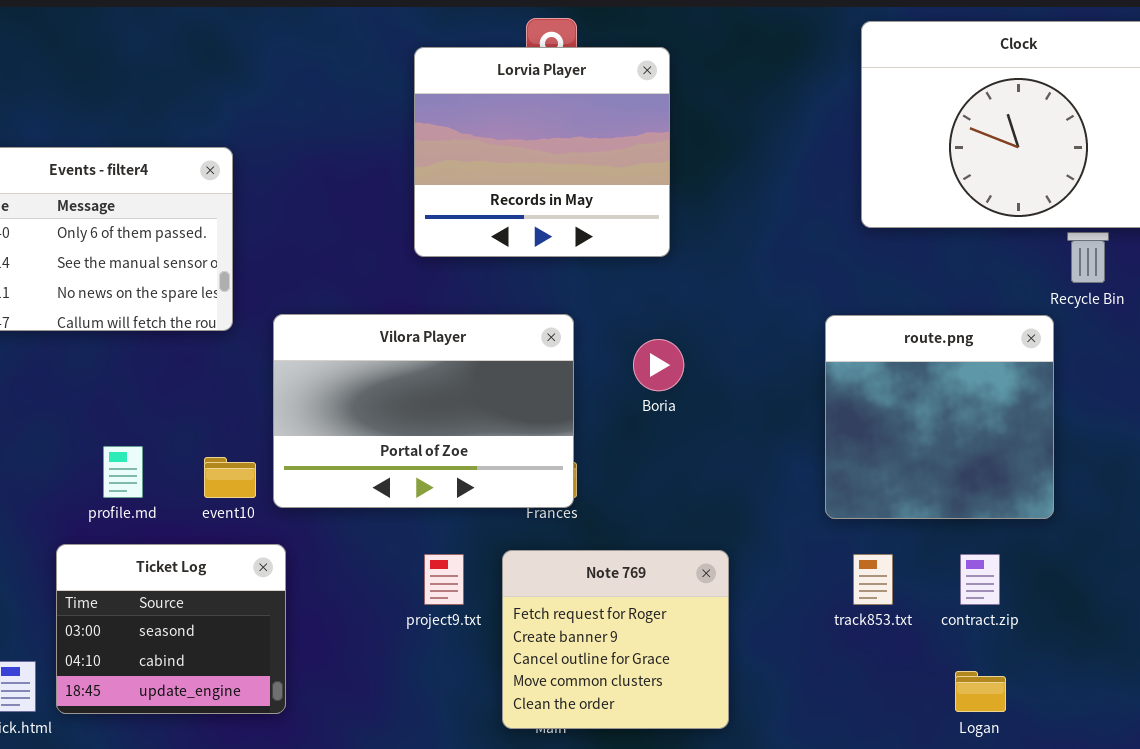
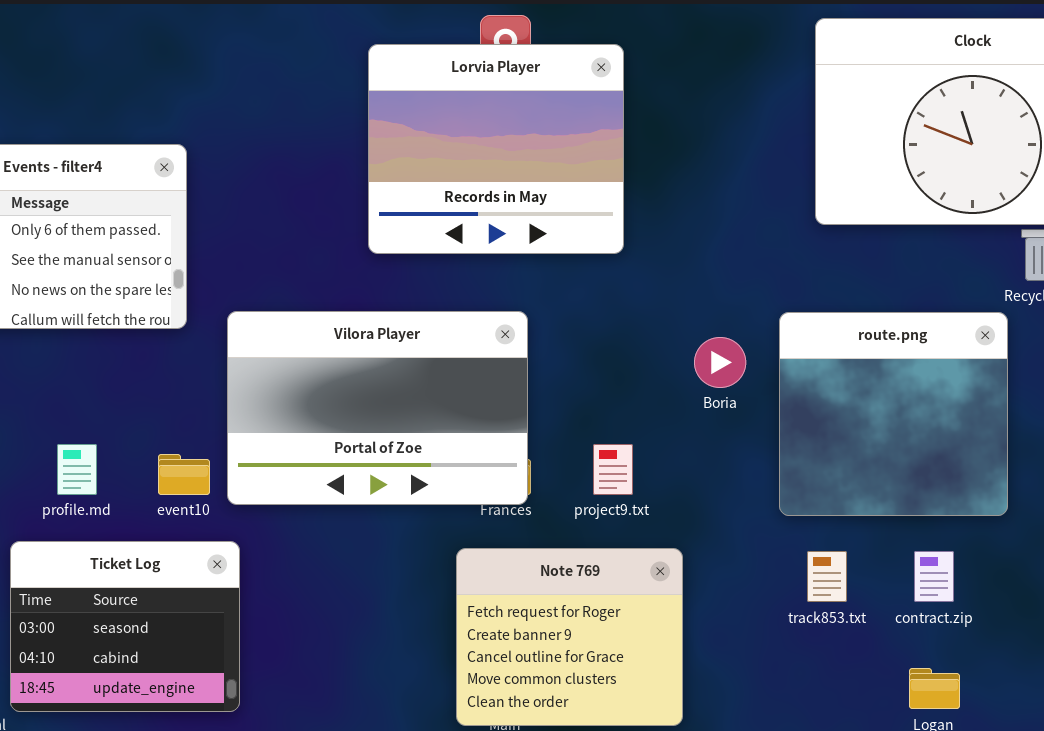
Boria: [633,339,684,391] -> [694,337,746,388], moved
project9.txt: [424,554,464,605] -> [593,444,633,495], moved

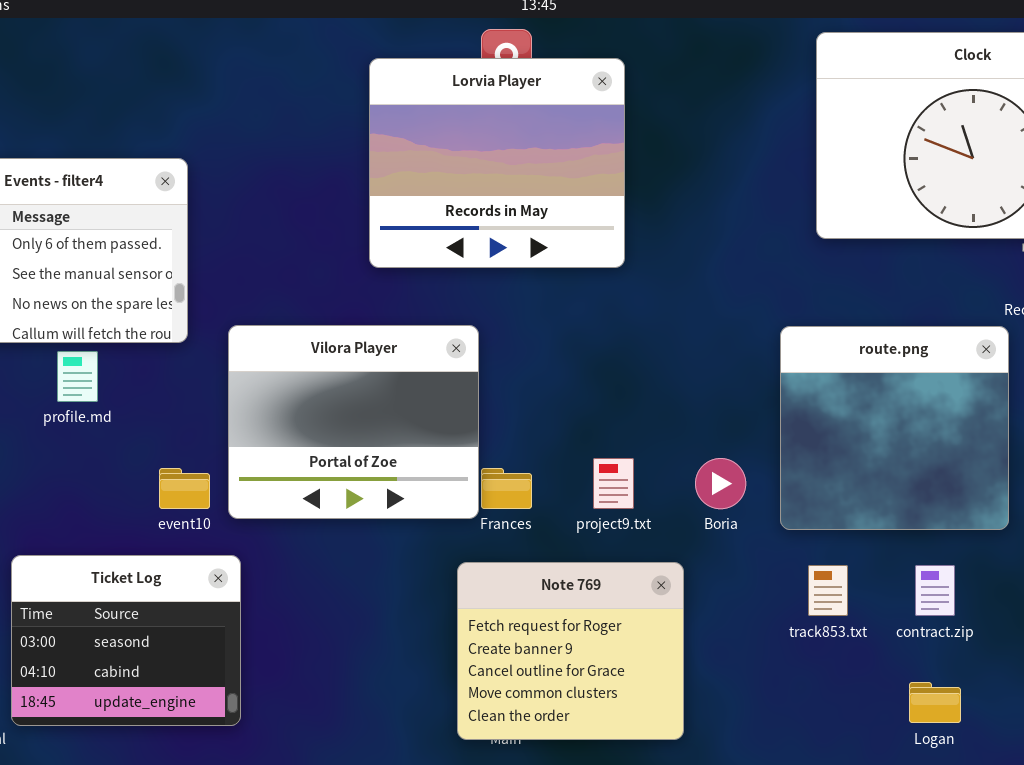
Vilora Player: [227,311,528,505] -> [228,325,479,519], resized
Boria: [694,337,746,388] -> [695,458,746,509], moved
profile.md: [57,444,97,495] -> [57,351,98,402], moved

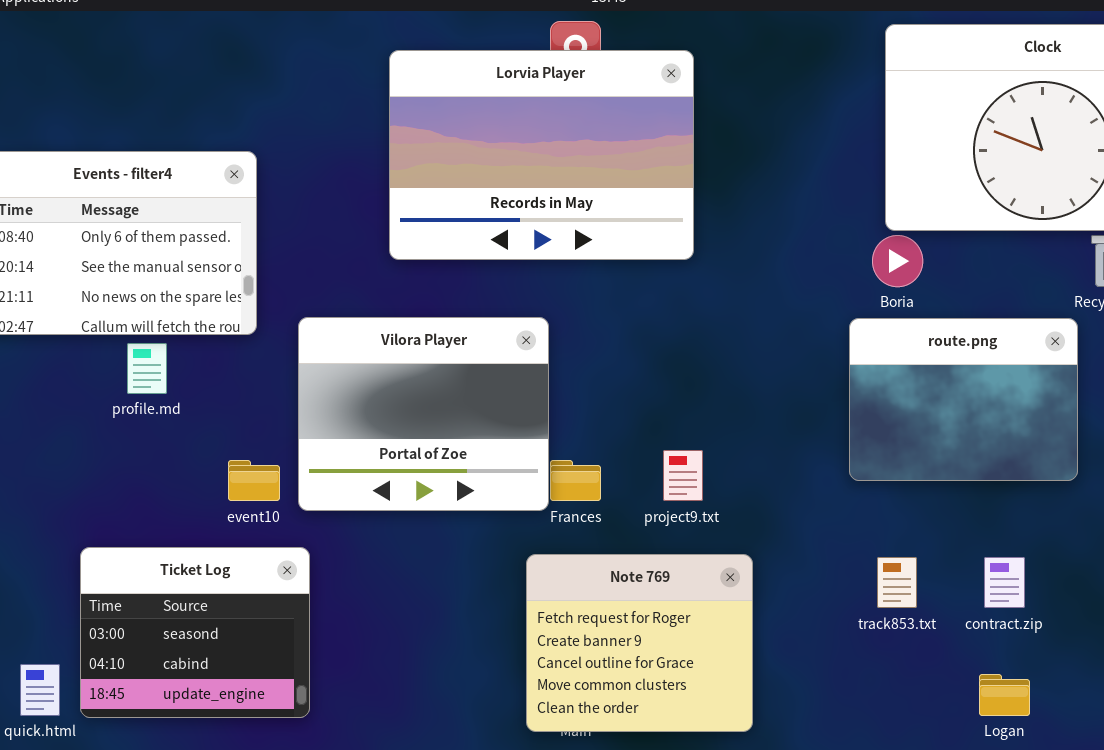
Lorvia Player: [369,58,625,268] -> [389,50,694,260], resized
route.png: [780,326,1009,530] -> [849,318,1078,481], resized
Boria: [695,458,746,509] -> [872,235,923,287], moved

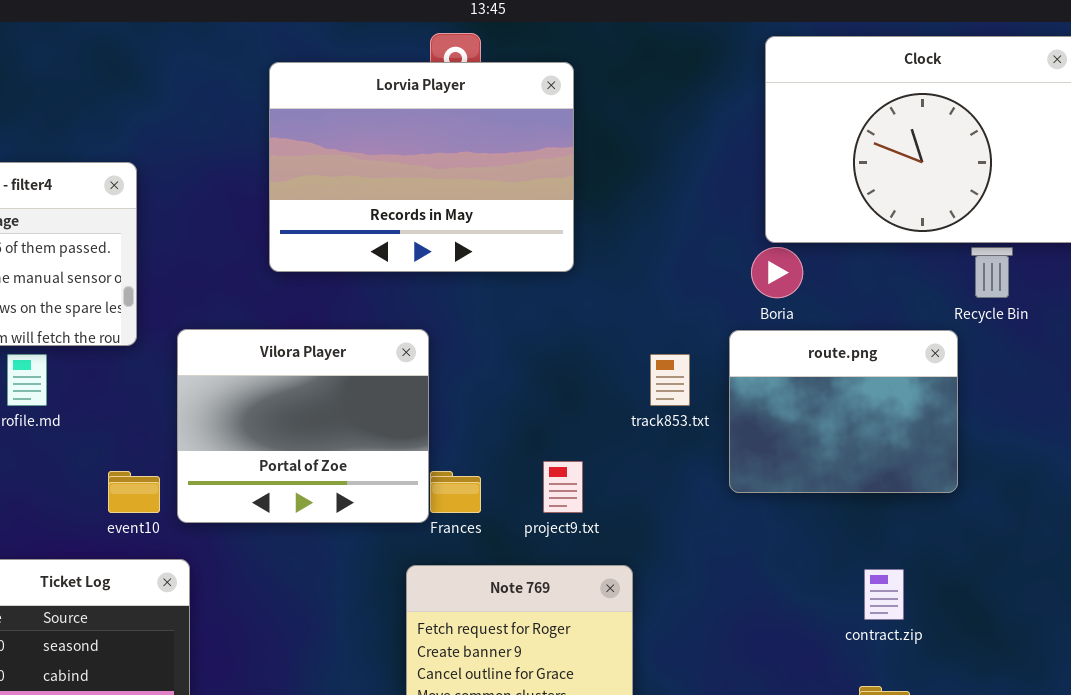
track853.txt: [877,557,917,608] -> [650,354,690,406], moved

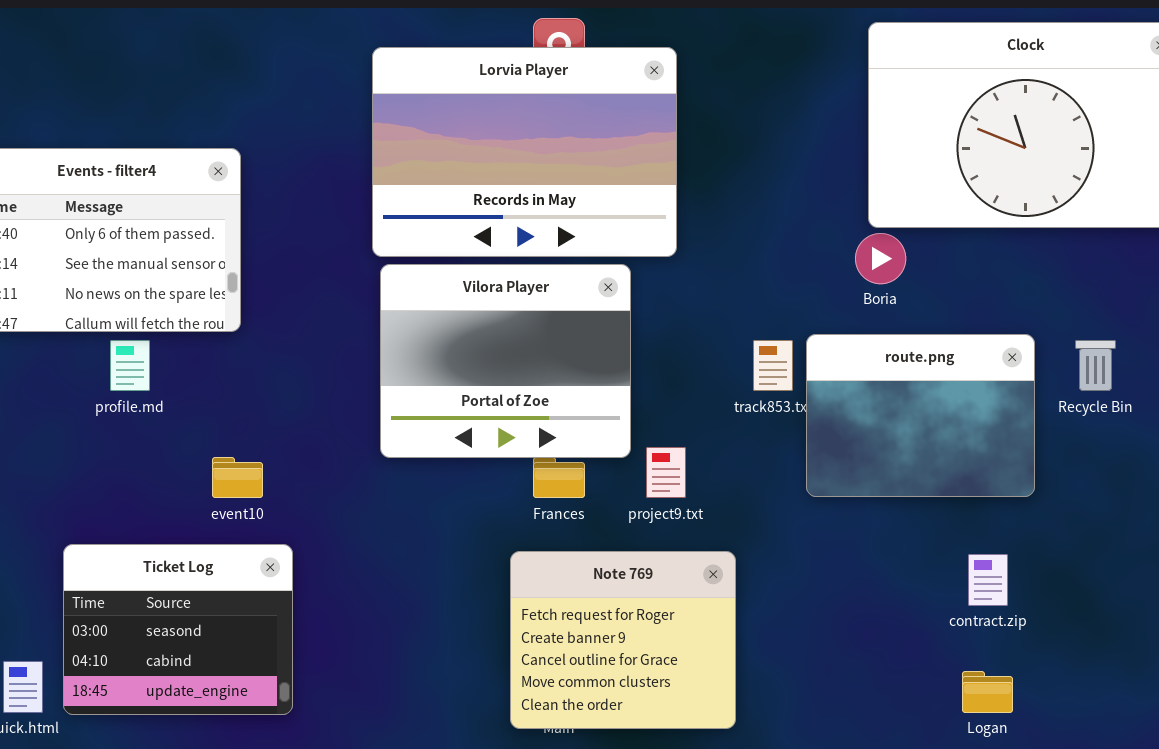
Recycle Bin: [971,247,1013,298] -> [1075,340,1116,391], moved
Vilora Player: [177,329,429,523] -> [380,264,631,458], moved
route.png: [729,330,958,493] -> [806,334,1035,497], moved

